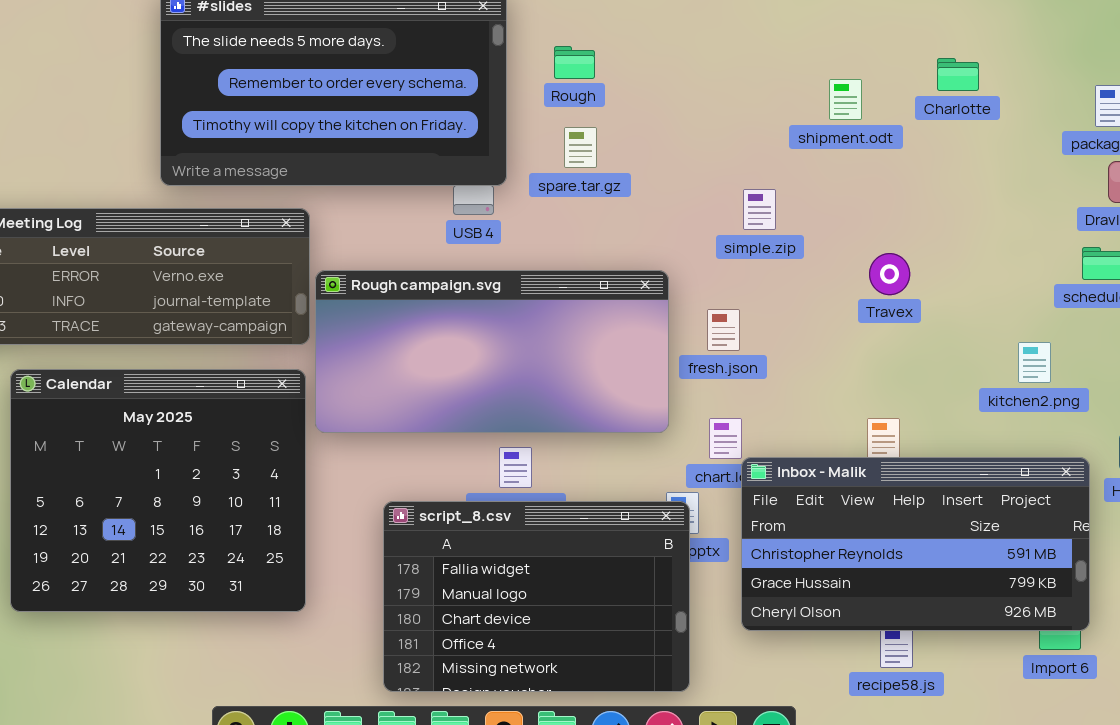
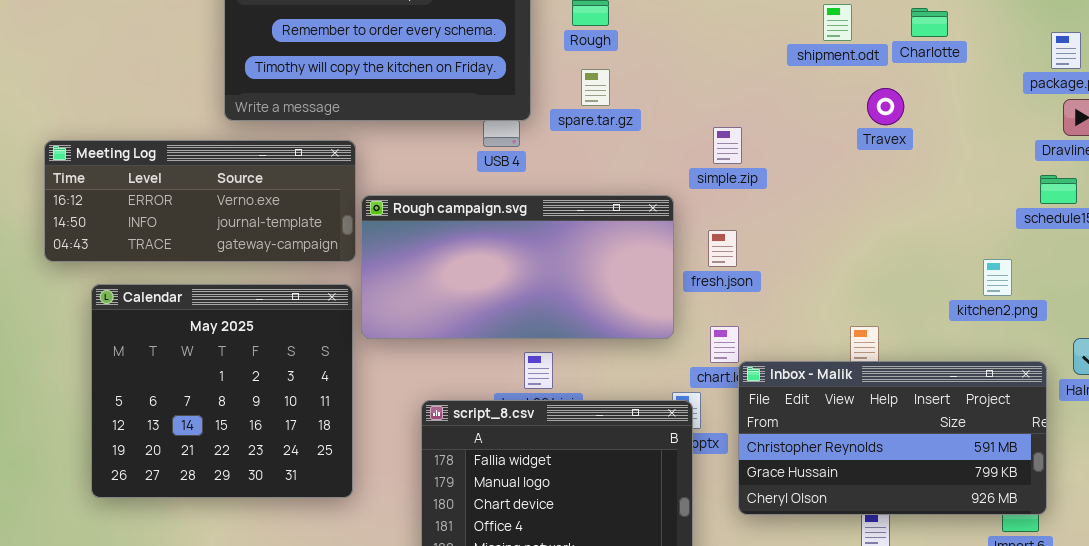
shipment.odt: [829,79,862,120] -> [823,4,852,41], moved
simple.zip: [743,189,776,230] -> [713,127,742,164], moved
Travex: [869,253,910,295] -> [867,88,904,125], moved

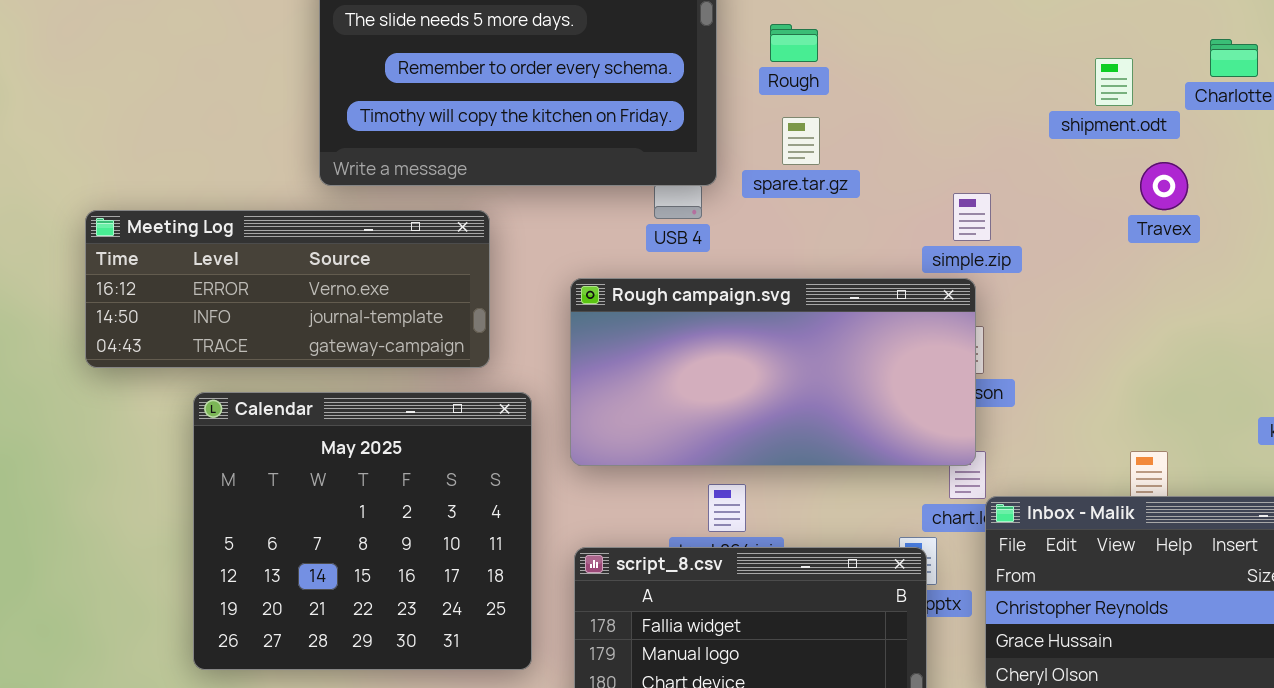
shipment.odt: [823,4,852,41] -> [1095,58,1133,106], moved
Travex: [867,88,904,125] -> [1140,162,1188,210], moved
Rough campaign.svg: [361,195,674,339] -> [570,278,976,466], moved
Calendar: [91,284,353,498] -> [193,392,532,670], moved

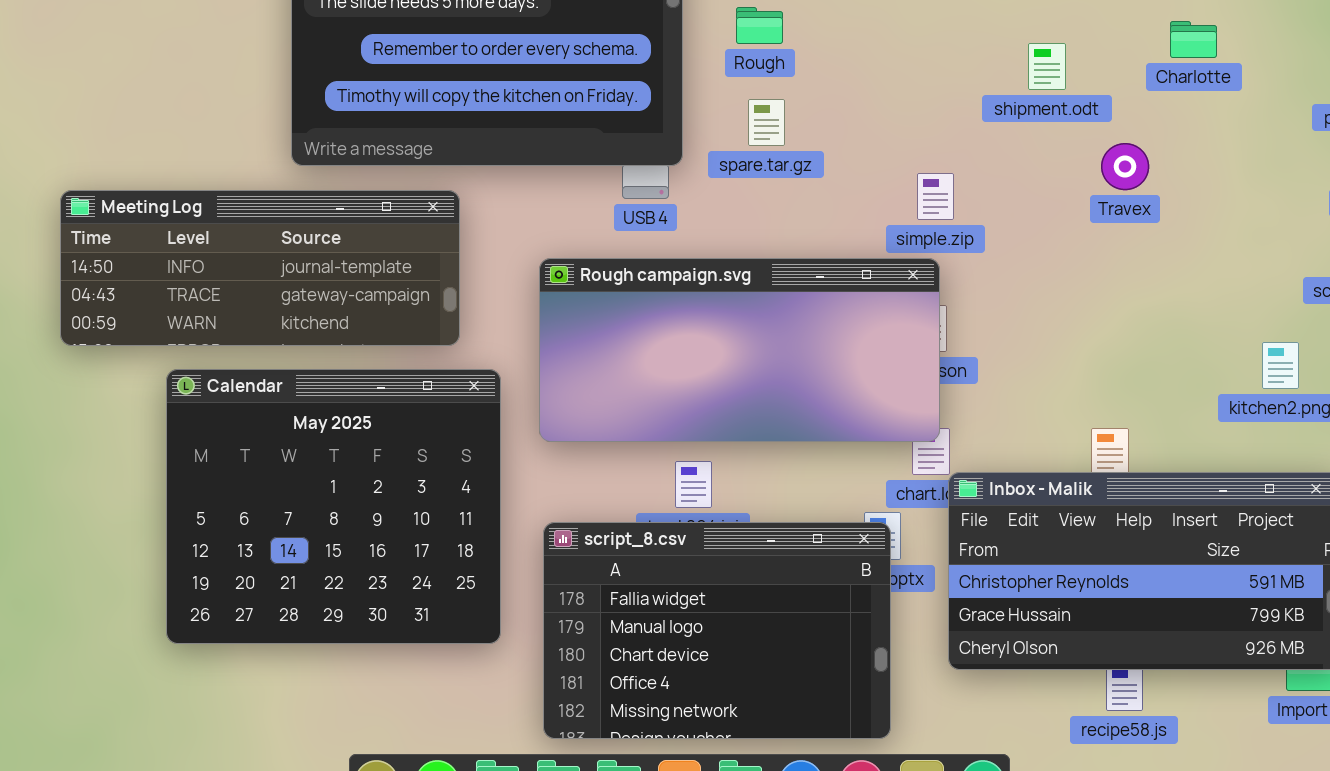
shipment.odt: [1095,58,1133,106] -> [1028,43,1066,90], moved
Meeting Log: [85,210,490,368] -> [60,190,460,346], scrolled down 1 row

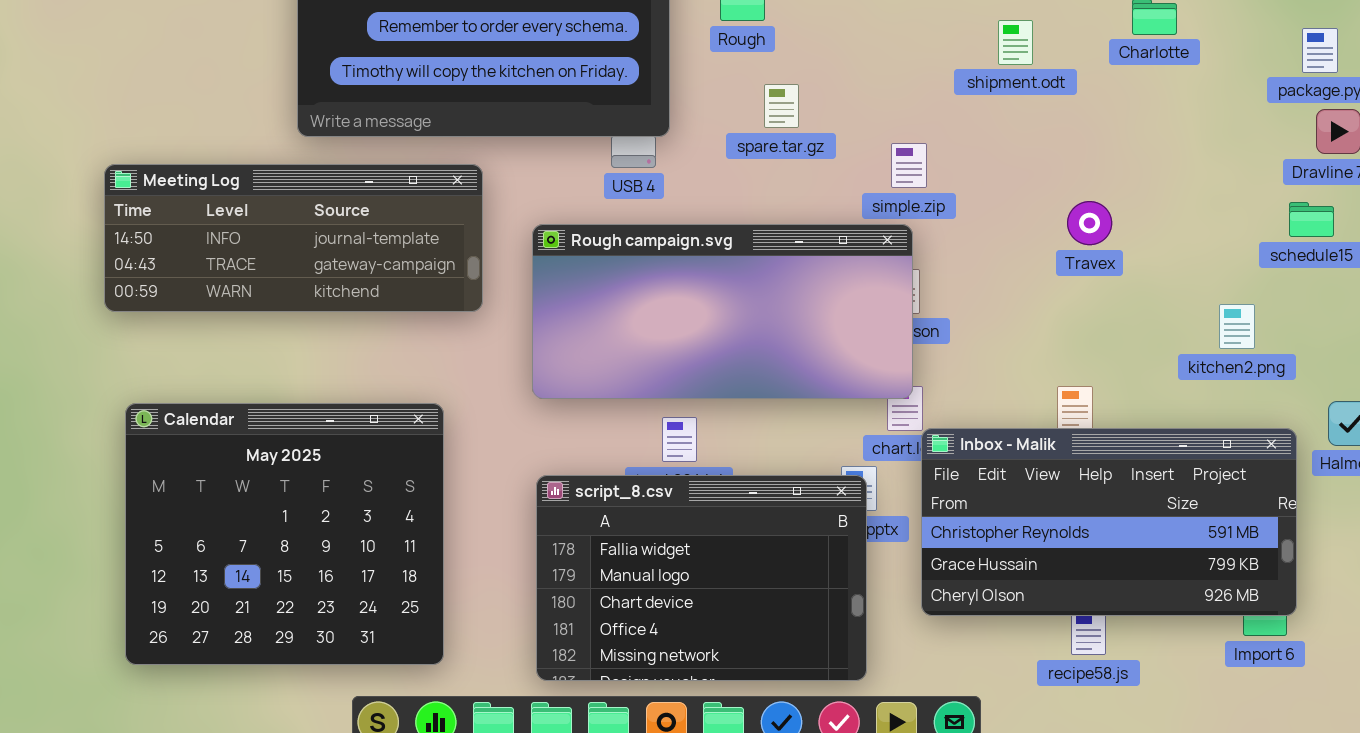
spare.tar.gz: [748,99,785,146] -> [764,84,799,128], moved
Travex: [1101,143,1149,190] -> [1067,201,1112,245], moved
Meeting Log: [60,190,460,346] -> [104,164,483,312], moved
Calendar: [166,369,501,644] -> [125,403,444,665], moved

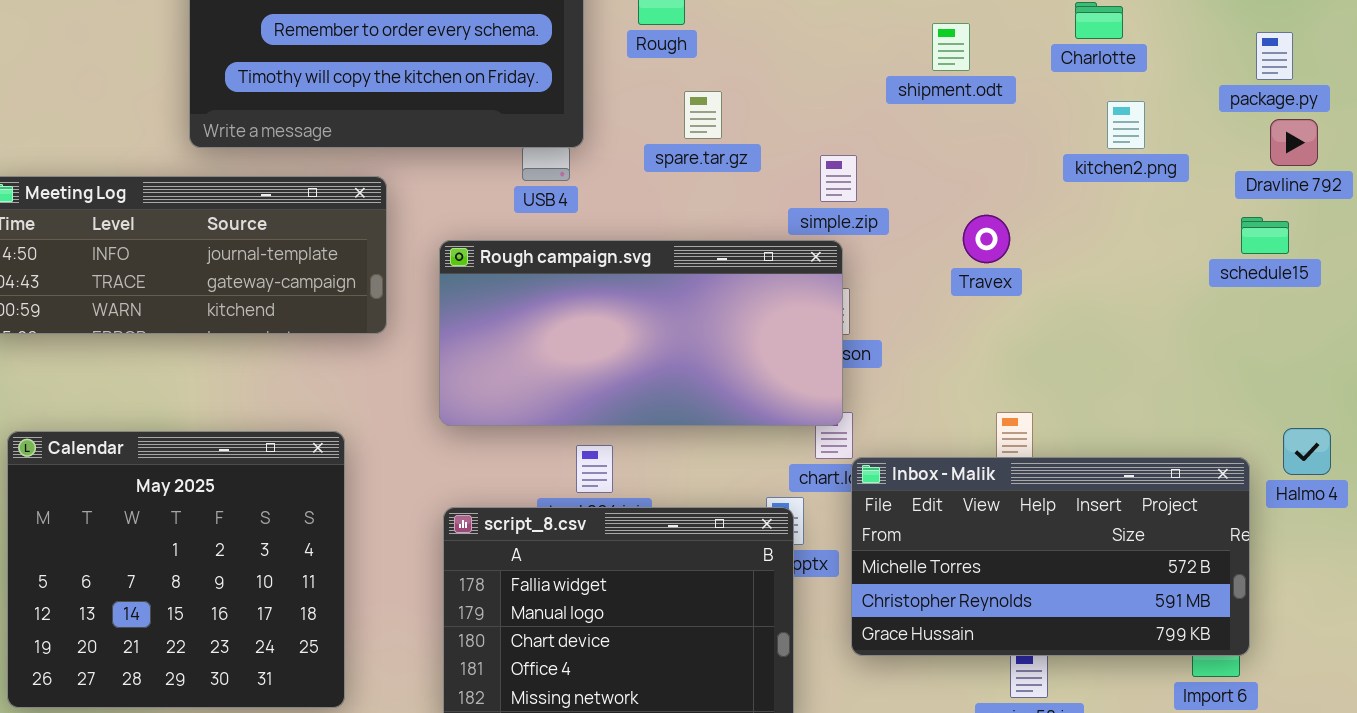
Travex: [1067,201,1112,245] -> [963,215,1010,263], moved
kitchen2.png: [1219,304,1255,349] -> [1107,101,1145,149], moved
Inbox - Malik: [921,428,1297,616] -> [851,457,1250,656], scrolled up 1 row

